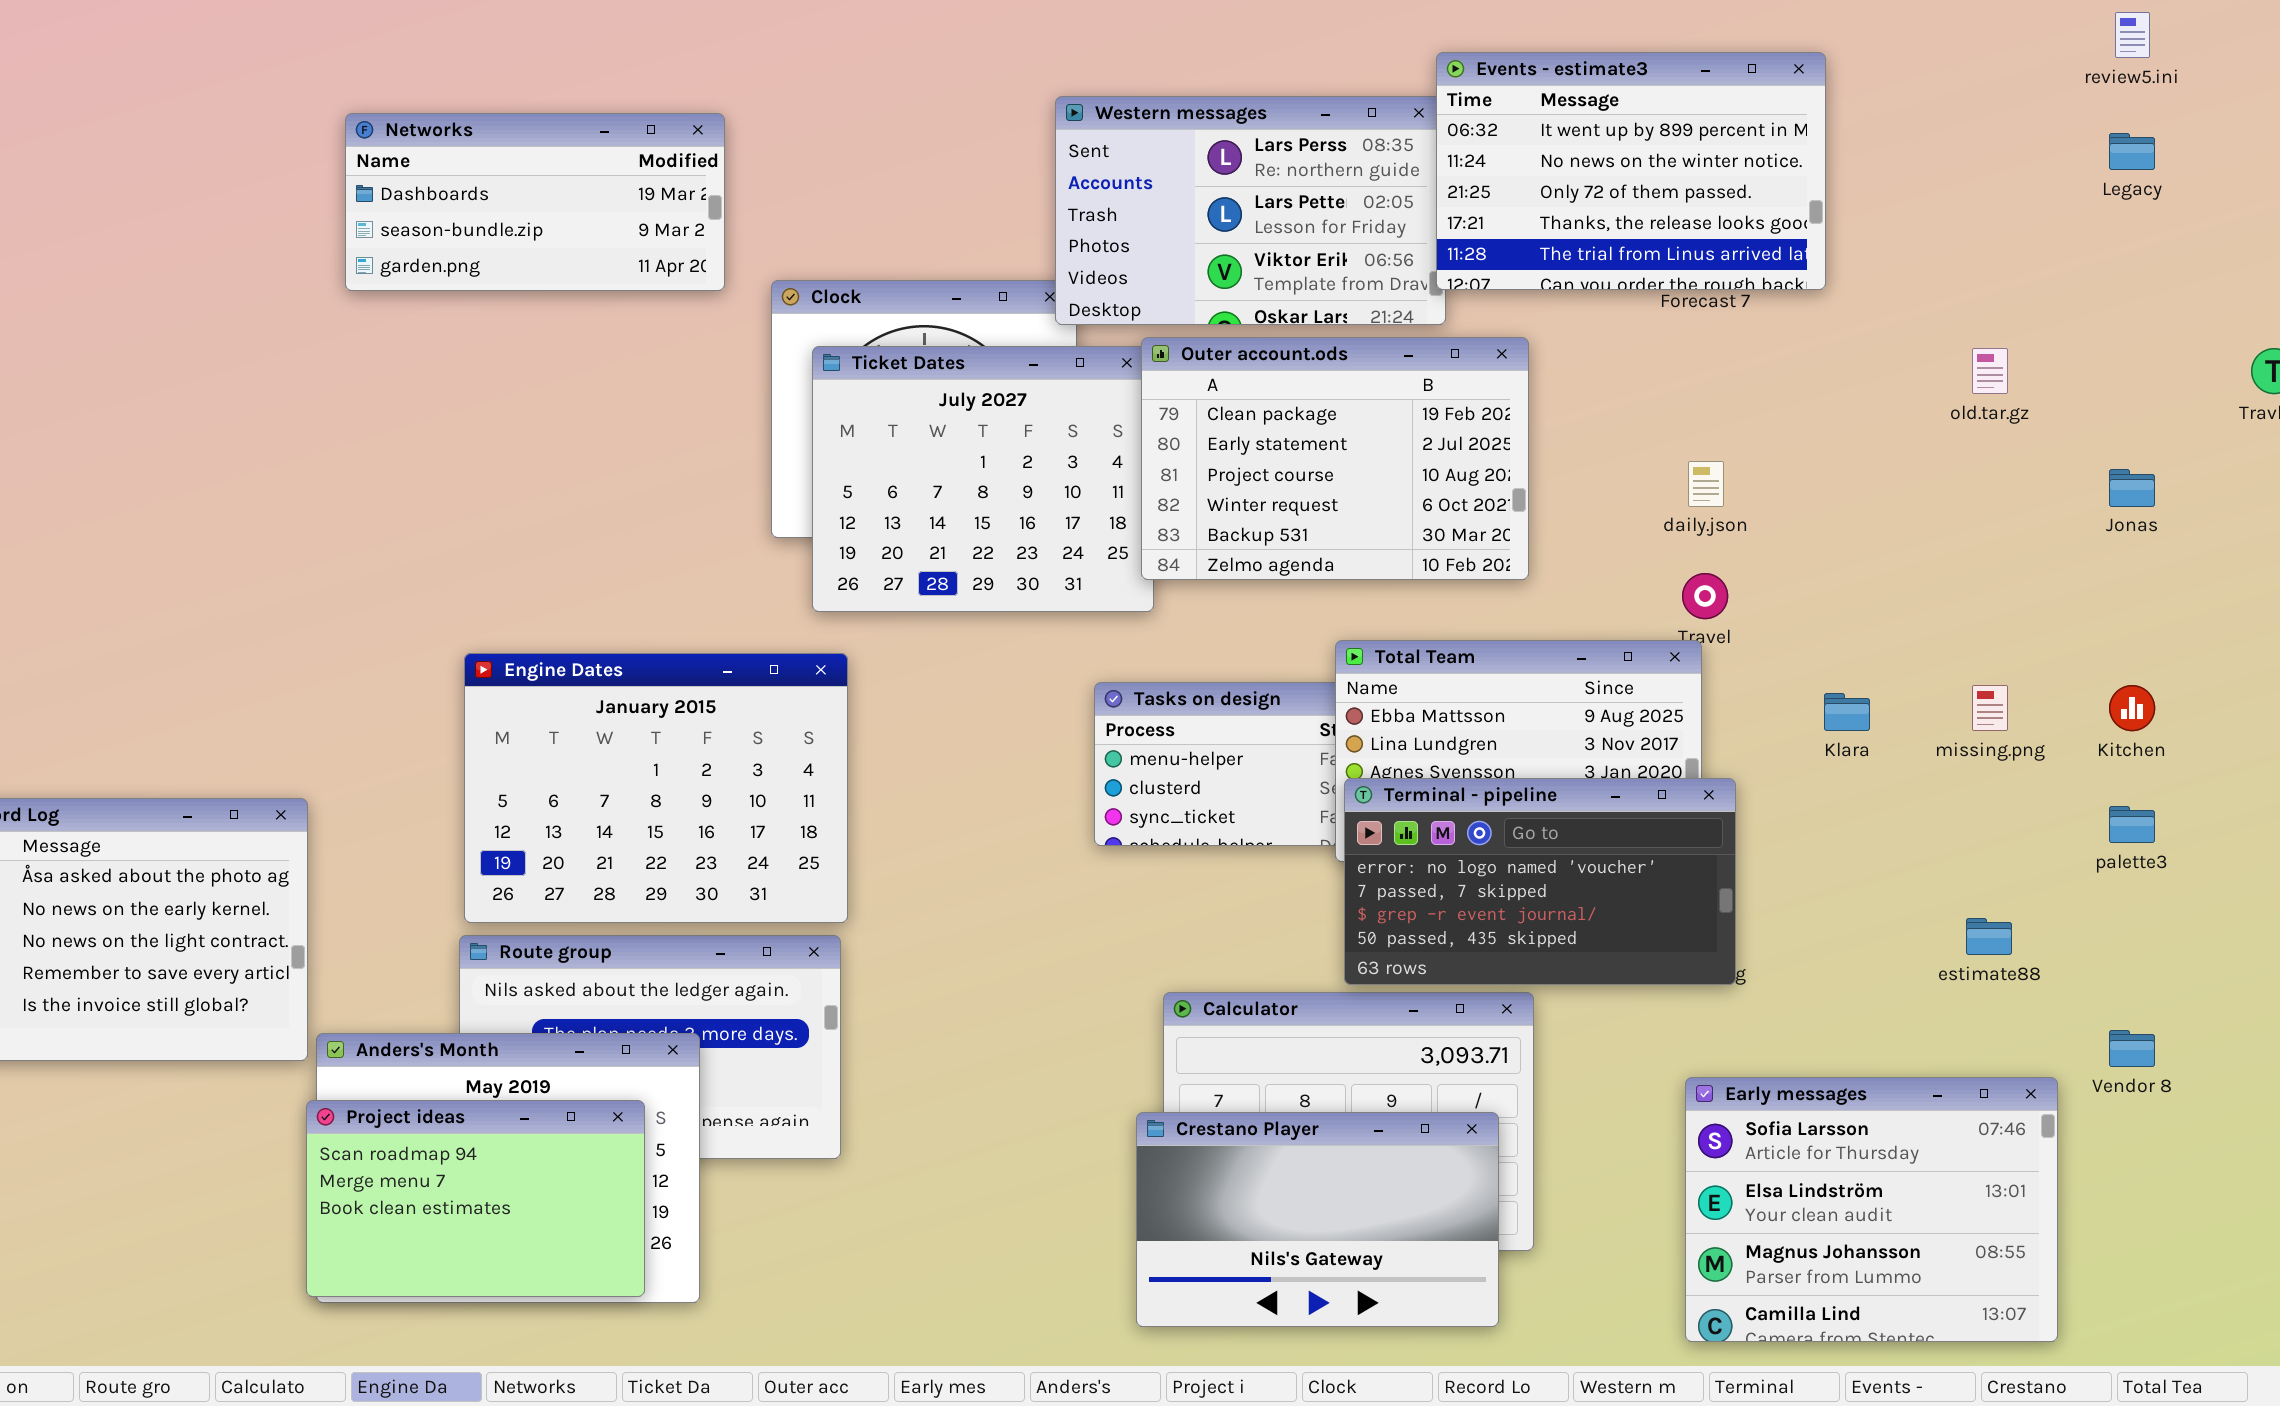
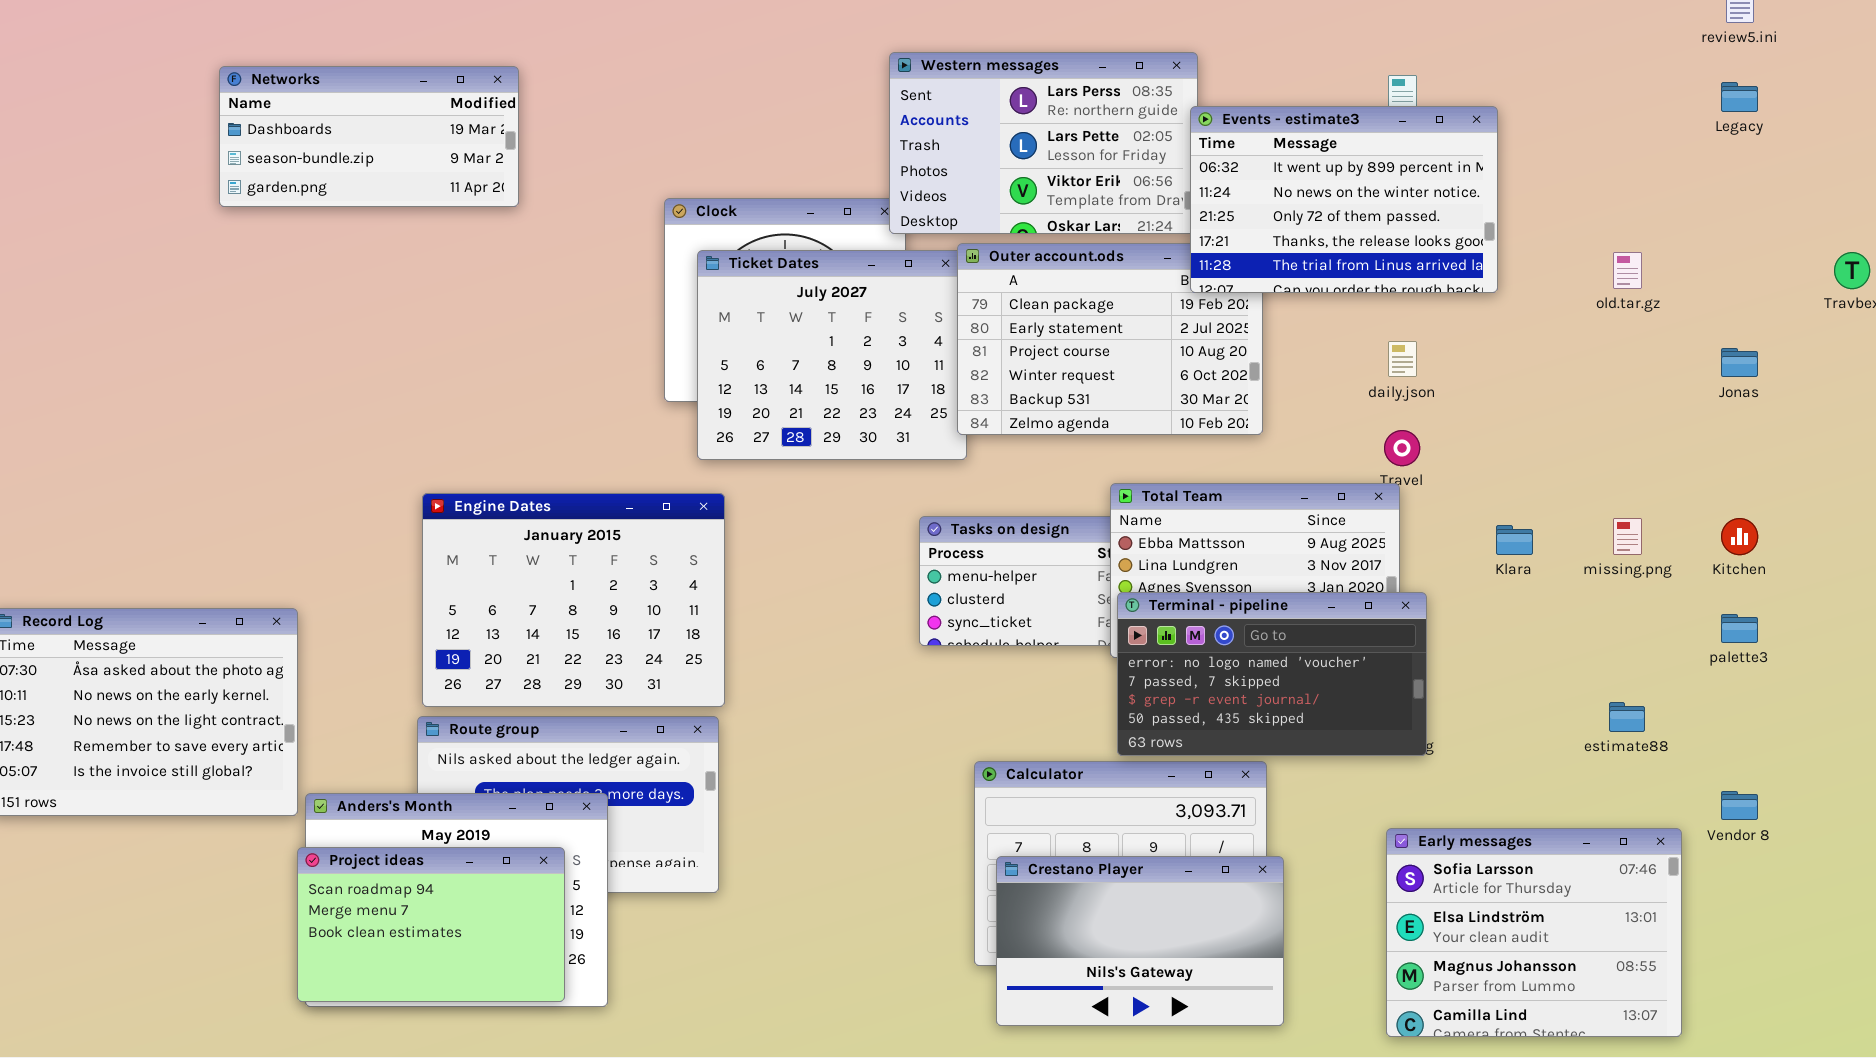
Events - estimate3: [1436,52,1826,290] -> [1190,106,1498,293], moved
Networks: [345,113,725,291] -> [219,66,519,207], moved
Crestano Player: [1136,1112,1499,1327] -> [996,856,1284,1026], moved

